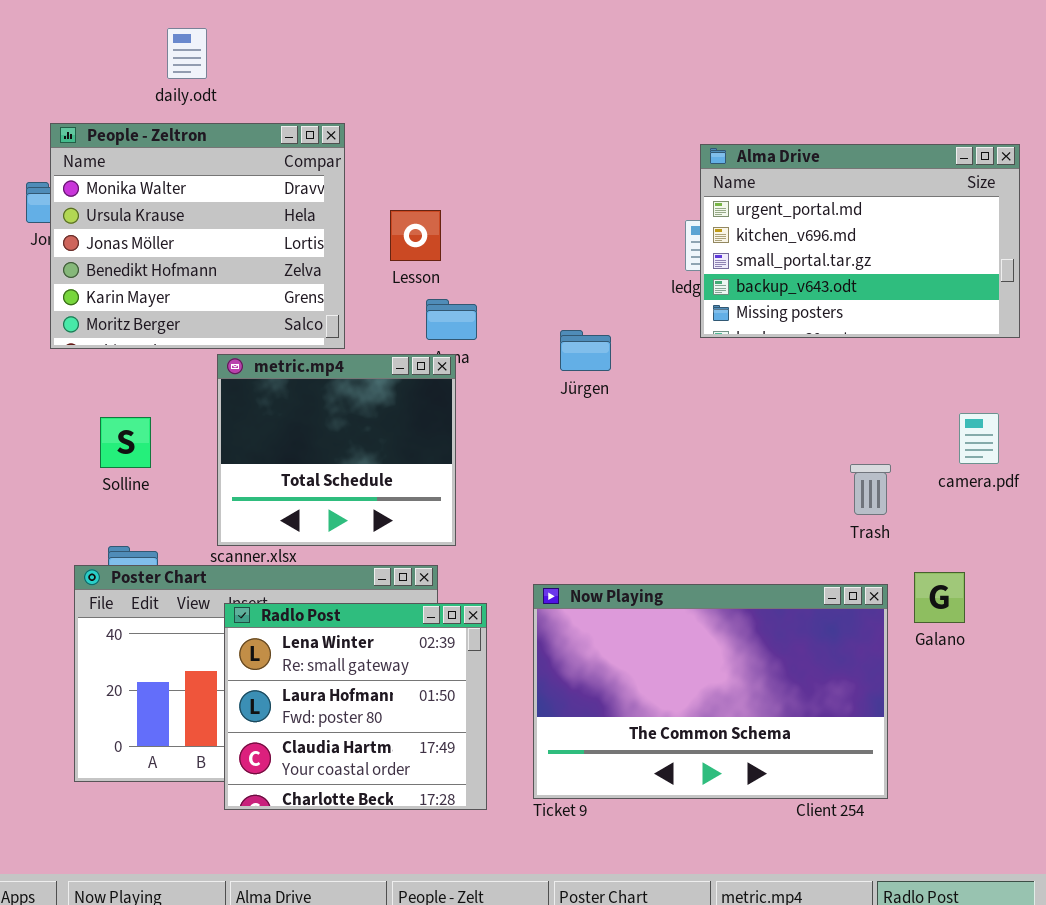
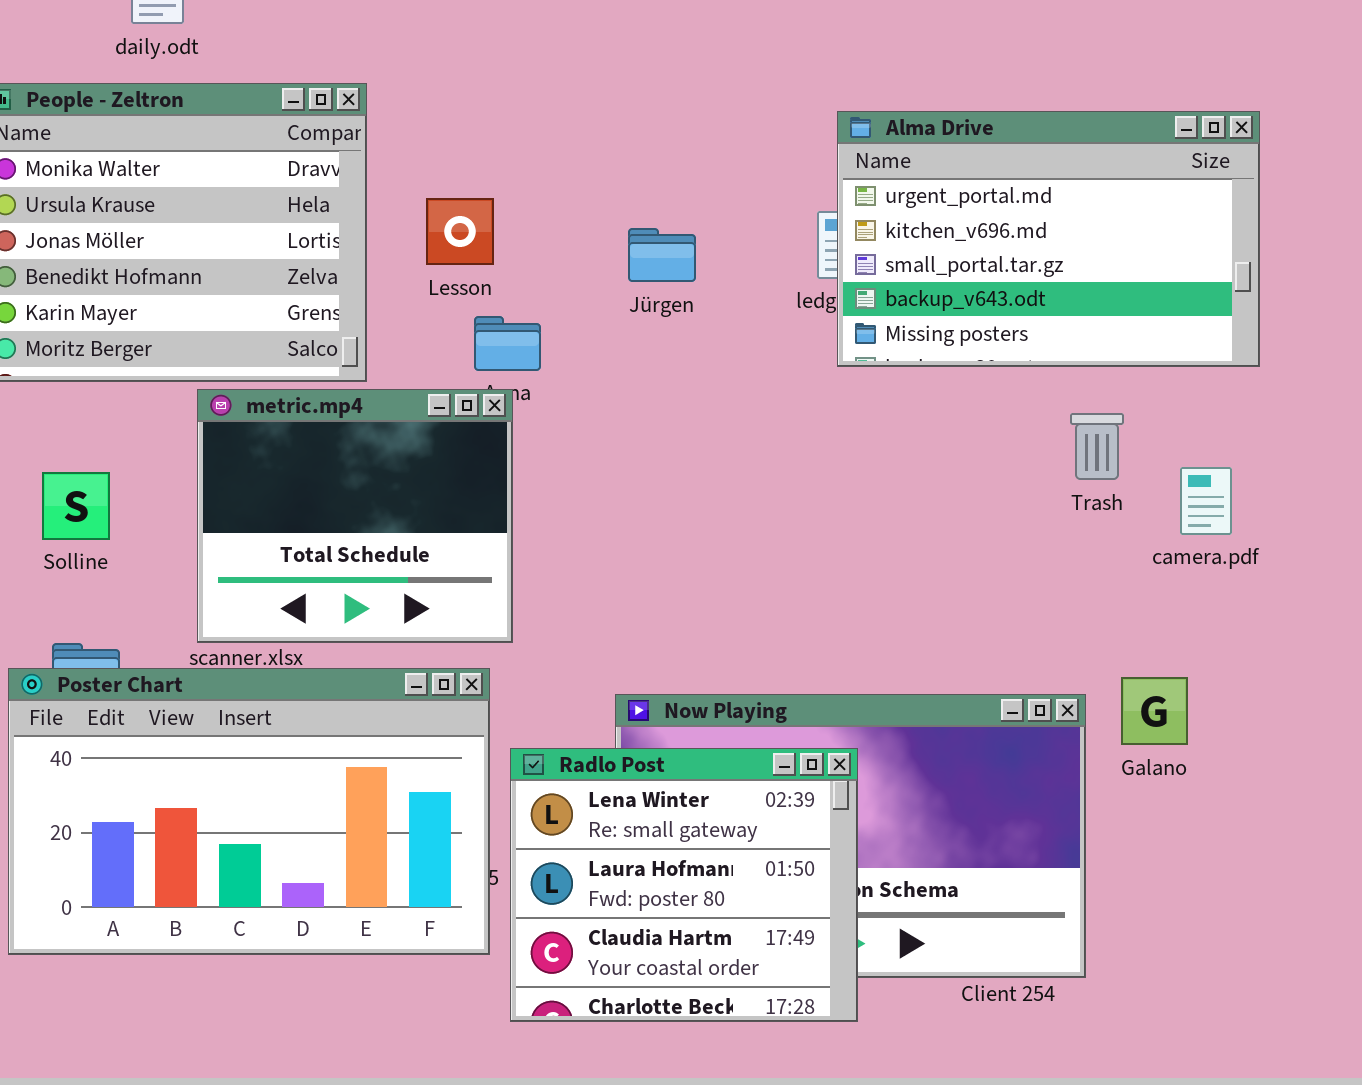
Jürgen: [560,330,611,371] -> [628,228,696,282], moved
Trash: [850,464,891,515] -> [1070,413,1124,480], moved
Radlo Post: [224,603,487,810] -> [510,748,858,1022], moved

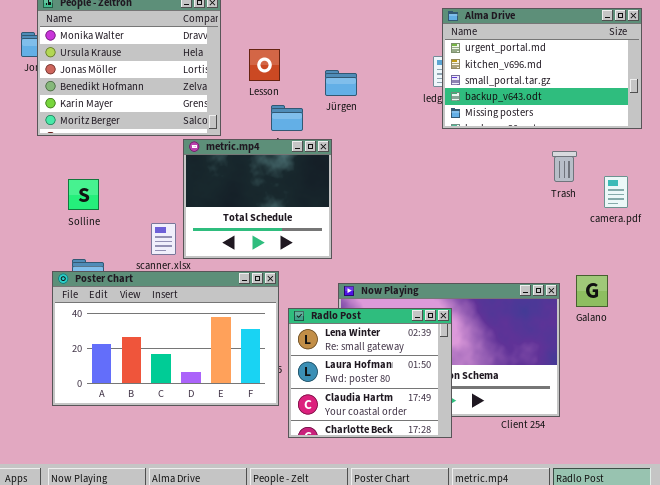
Jürgen: [628,228,696,282] -> [325,70,357,96], moved
metric.mp4: [197,389,513,643] -> [183,139,332,259], moved

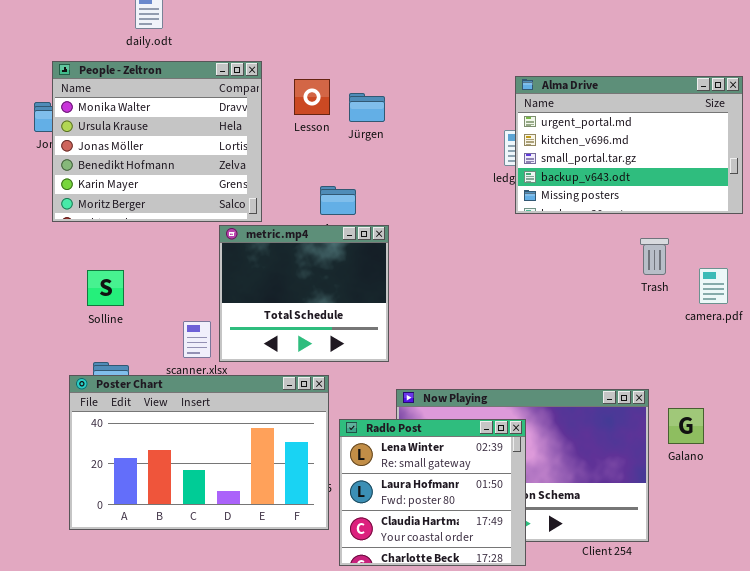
Lesson: [249,49,280,81] -> [294,79,330,115], moved
Jürgen: [325,70,357,96] -> [349,93,385,122], moved
Galano: [576,275,608,307] -> [668,408,704,444], moved

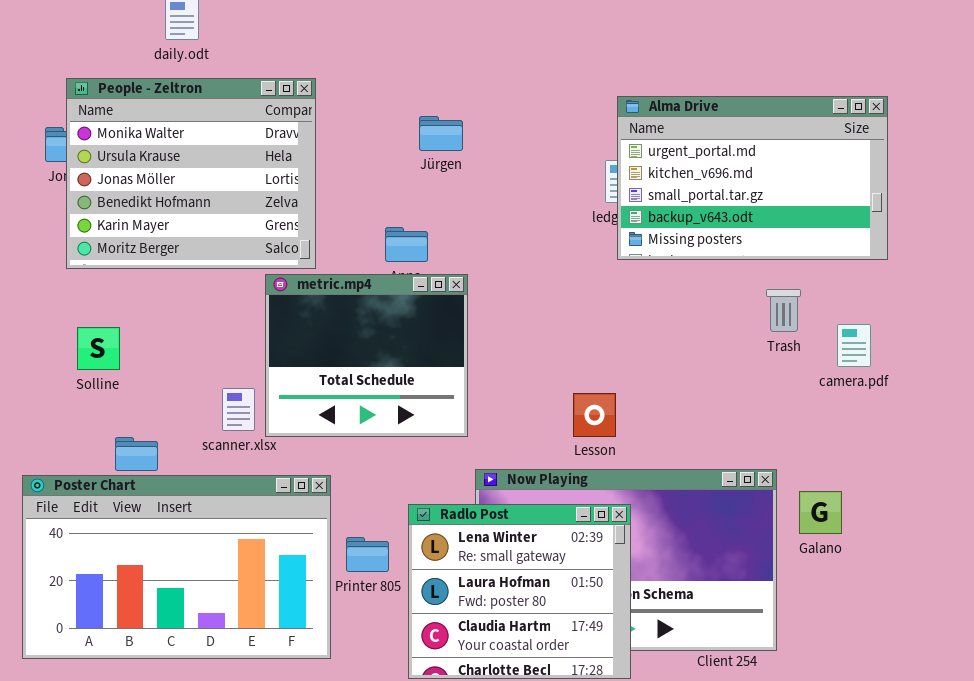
Lesson: [294,79,330,115] -> [573,393,616,437], moved
Solline: [87,270,124,306] -> [77,327,120,370], moved
Poster Chart: [69,375,329,530] -> [22,475,331,659], moved

